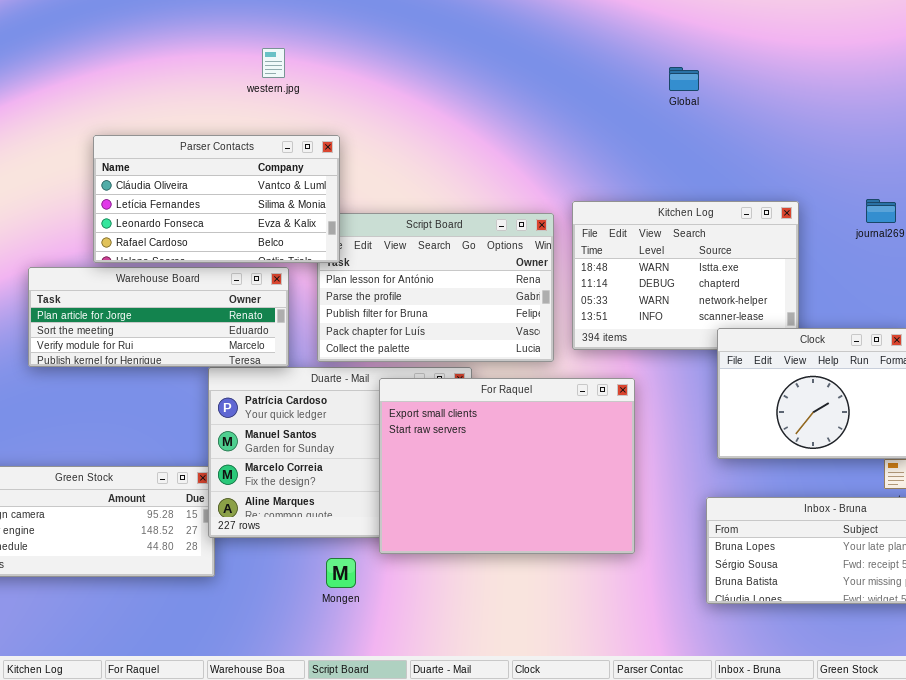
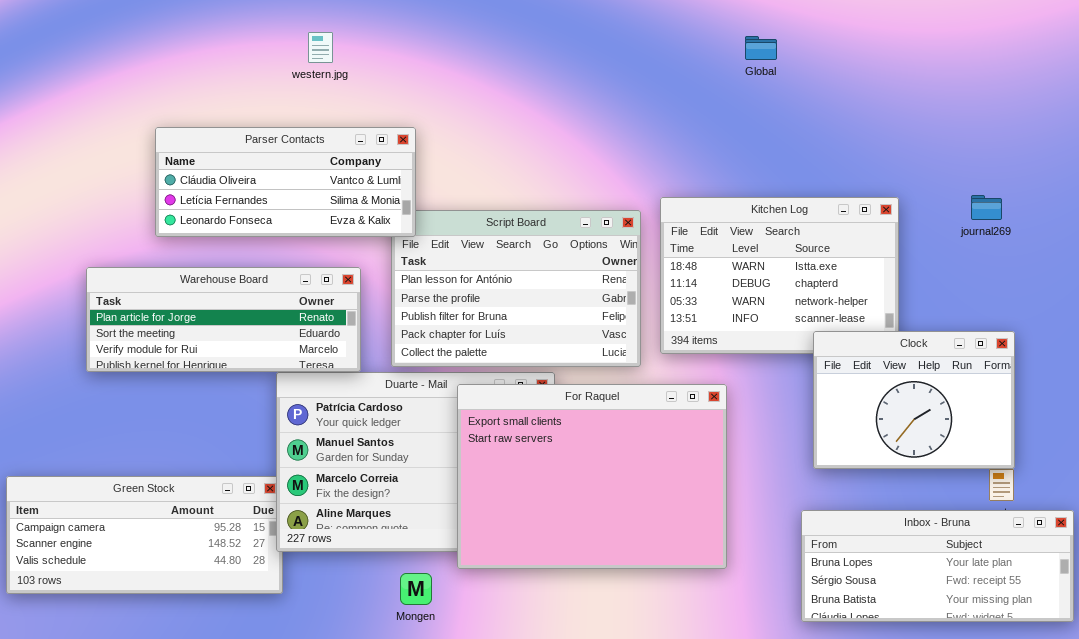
western.jpg: [262,48,285,78] -> [308,32,333,63], moved
Global: [669,67,699,91] -> [745,36,777,60], moved
Parser Contacts: [93,135,340,263] -> [155,127,416,237], resized

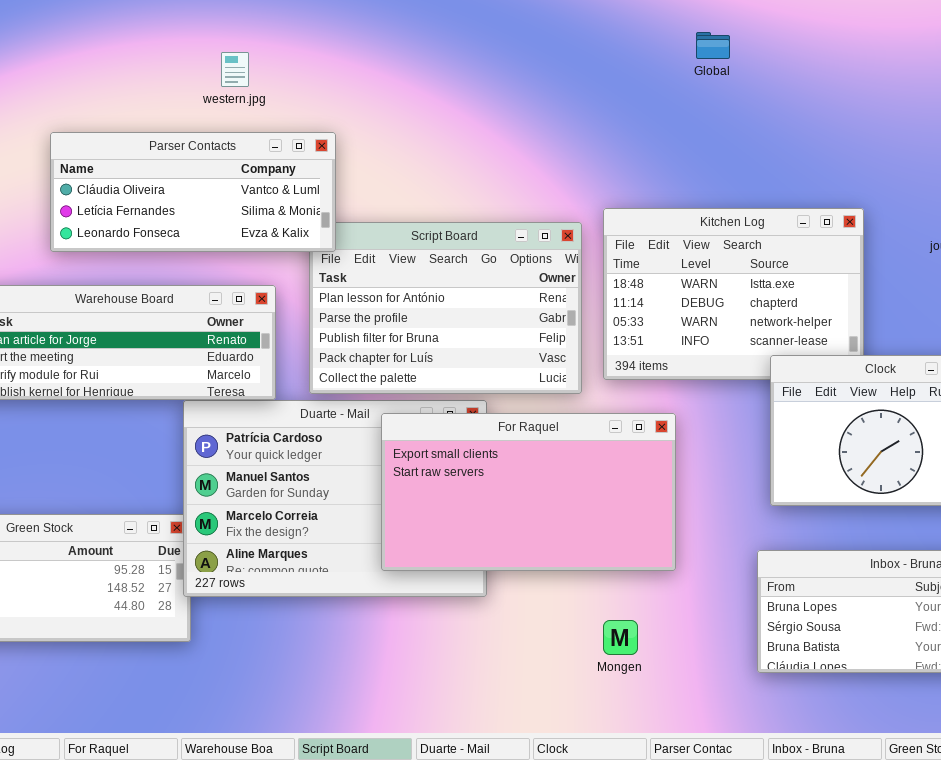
western.jpg: [308,32,333,63] -> [221,52,249,87], moved
For Raquel: [457,384,727,569] -> [381,413,676,571], resized
Mongen: [400,573,432,605] -> [603,620,638,655], moved

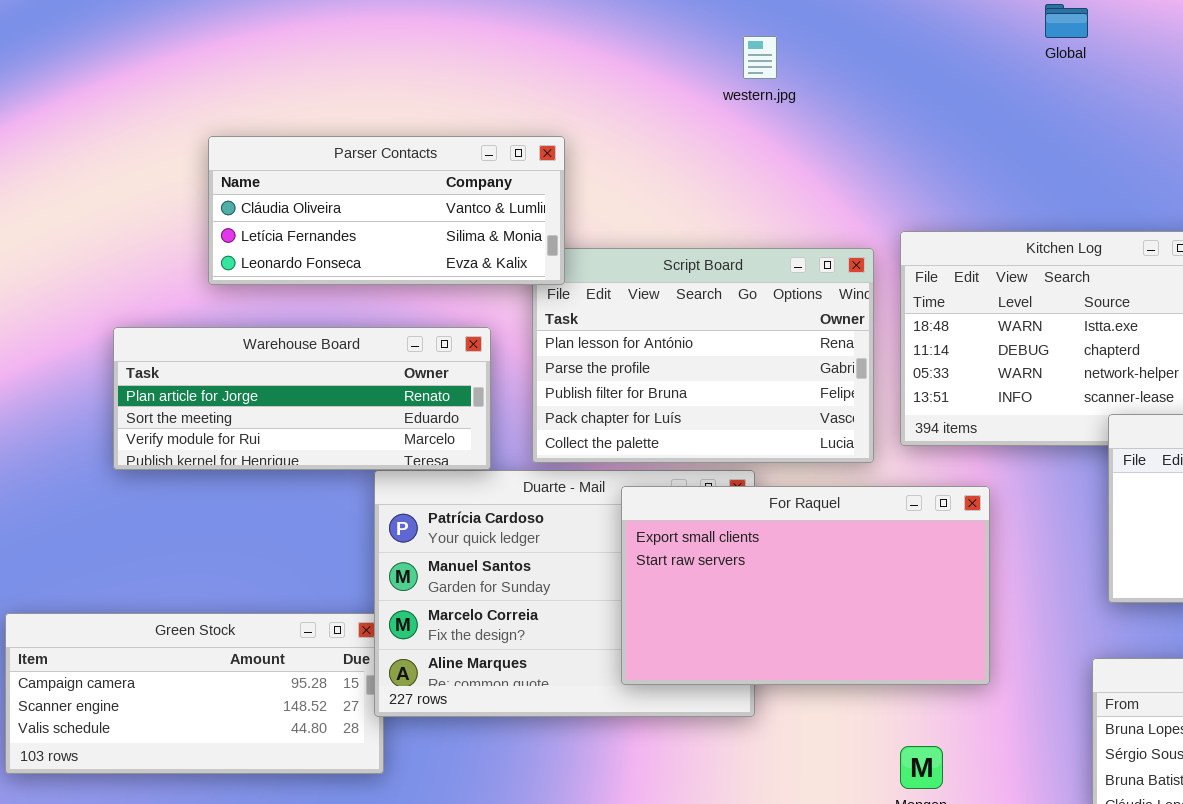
Global: [696,32,730,59] -> [1045,4,1088,38], moved
western.jpg: [221,52,249,87] -> [743,36,777,79], moved

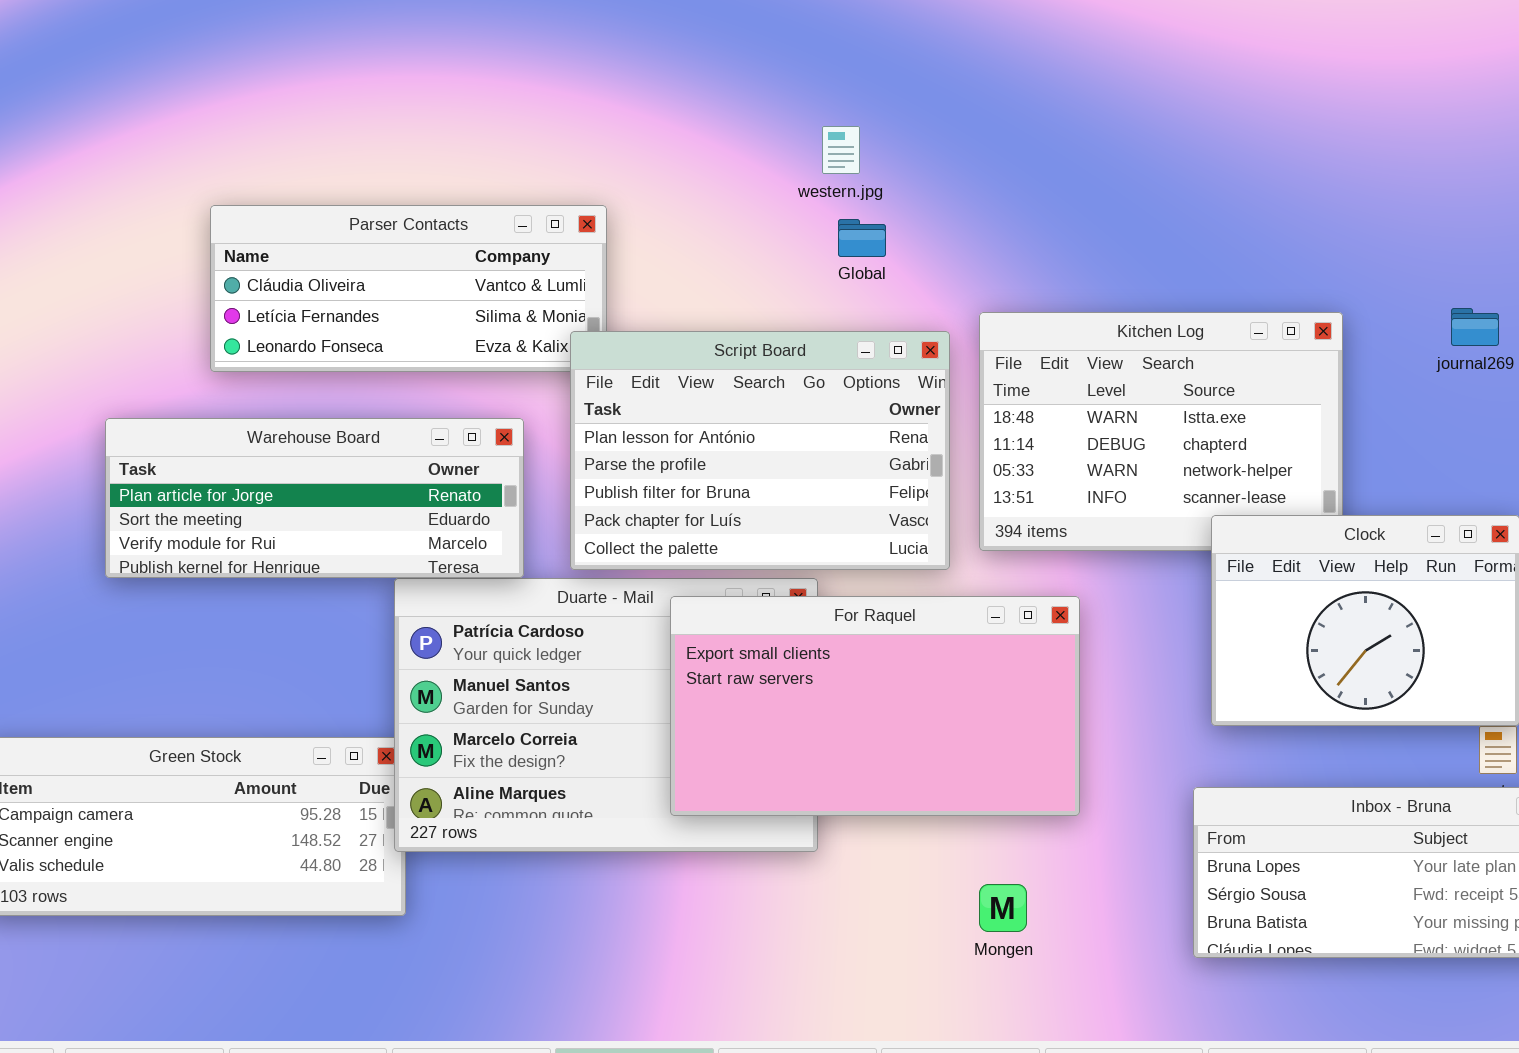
Global: [1045,4,1088,38] -> [838,219,886,257], moved
western.jpg: [743,36,777,79] -> [822,126,860,174], moved
Script Board: [532,248,874,463] -> [570,331,950,570], raised

